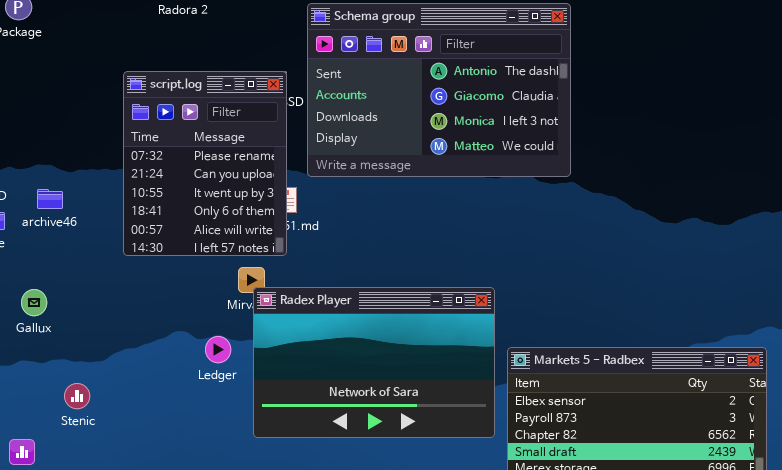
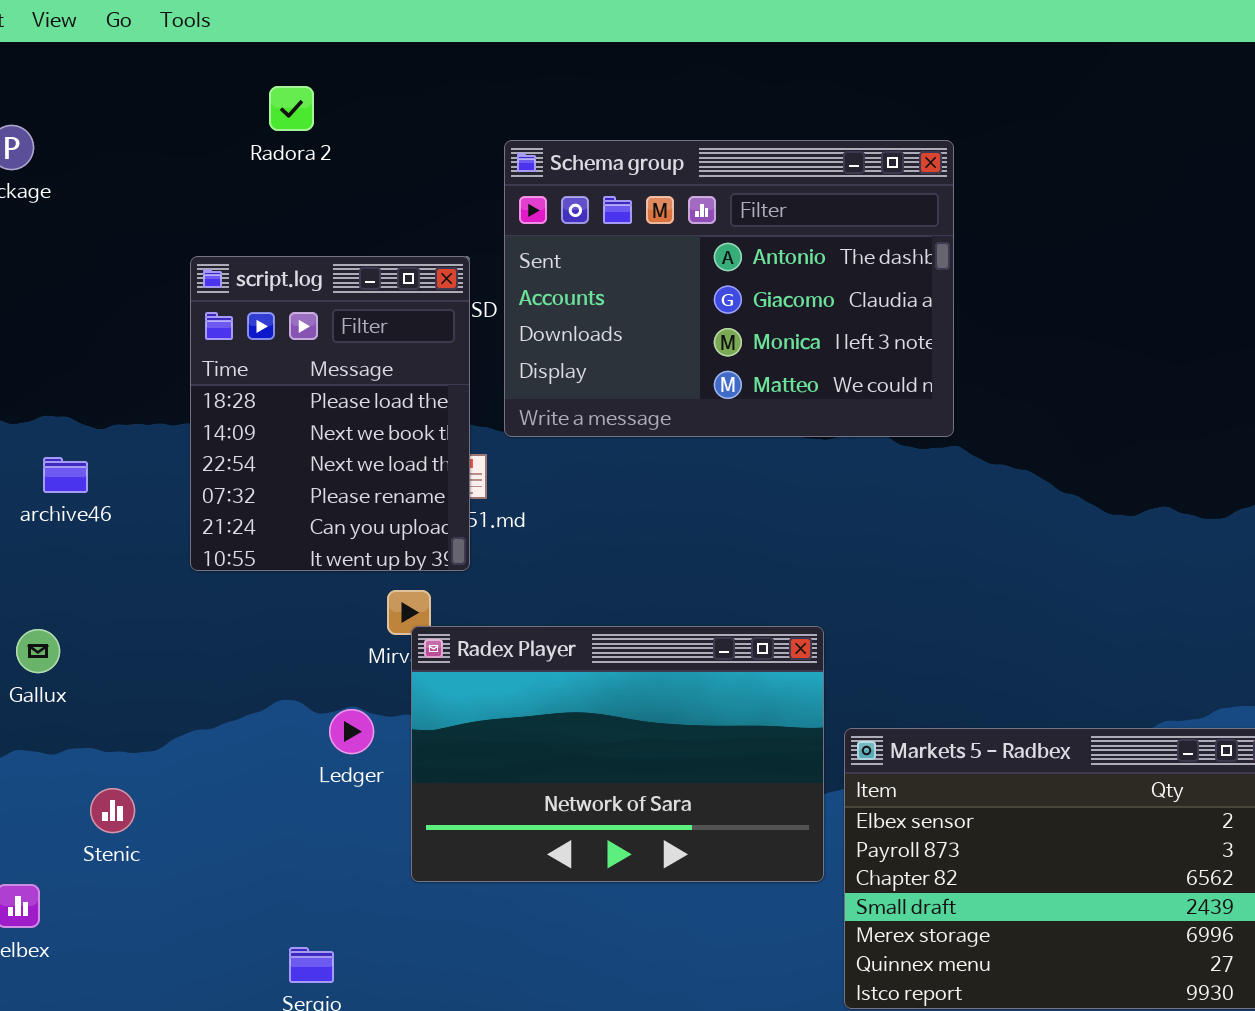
script.log: [123,71,287,256] -> [190,256,470,571], scrolled up 3 rows

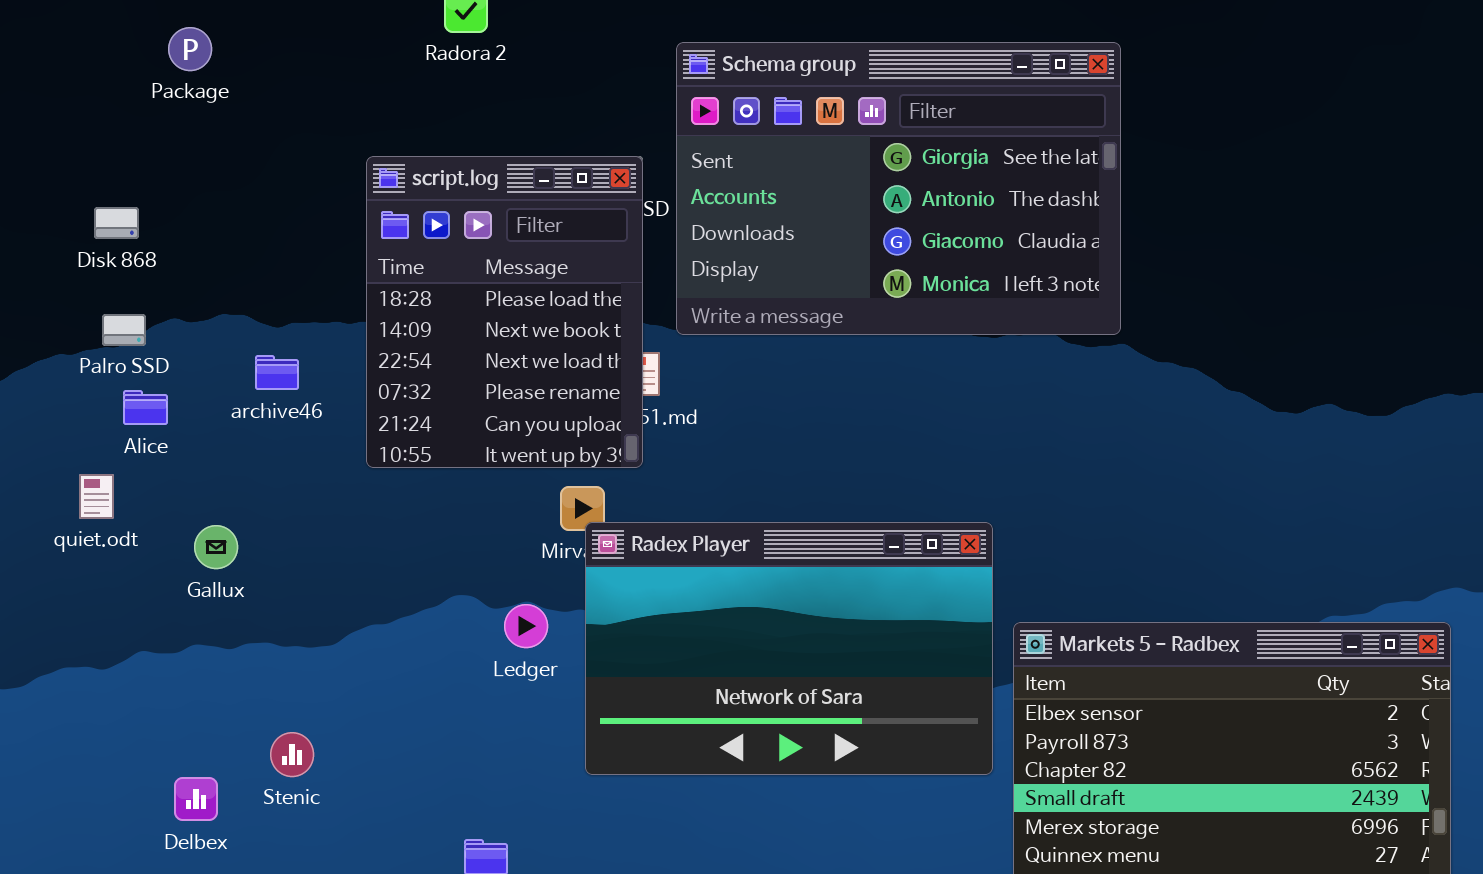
Schema group: [504,140,954,437] -> [676,42,1121,335], scrolled up 1 row
archive46: [43,457,88,493] -> [255,355,299,390], moved
Stenic: [90,788,135,833] -> [270,732,314,777], moved

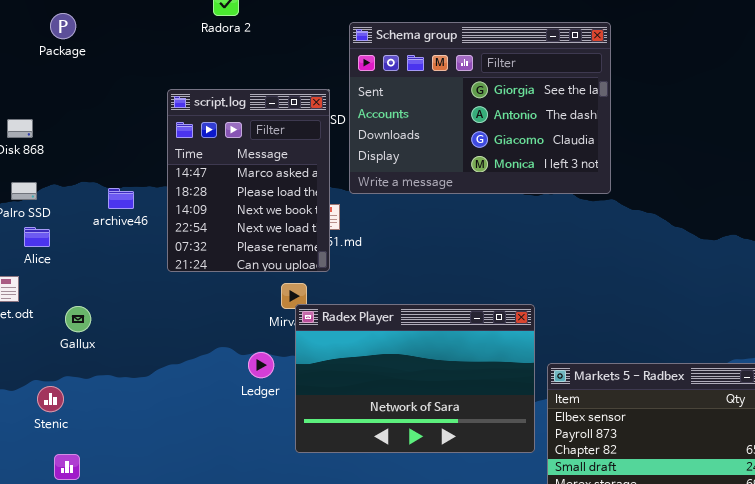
script.log: [366,156,643,468] -> [167,89,330,272], scrolled up 1 row
archive46: [255,355,299,390] -> [108,188,134,209], moved
Stenic: [270,732,314,777] -> [37,386,64,412], moved

